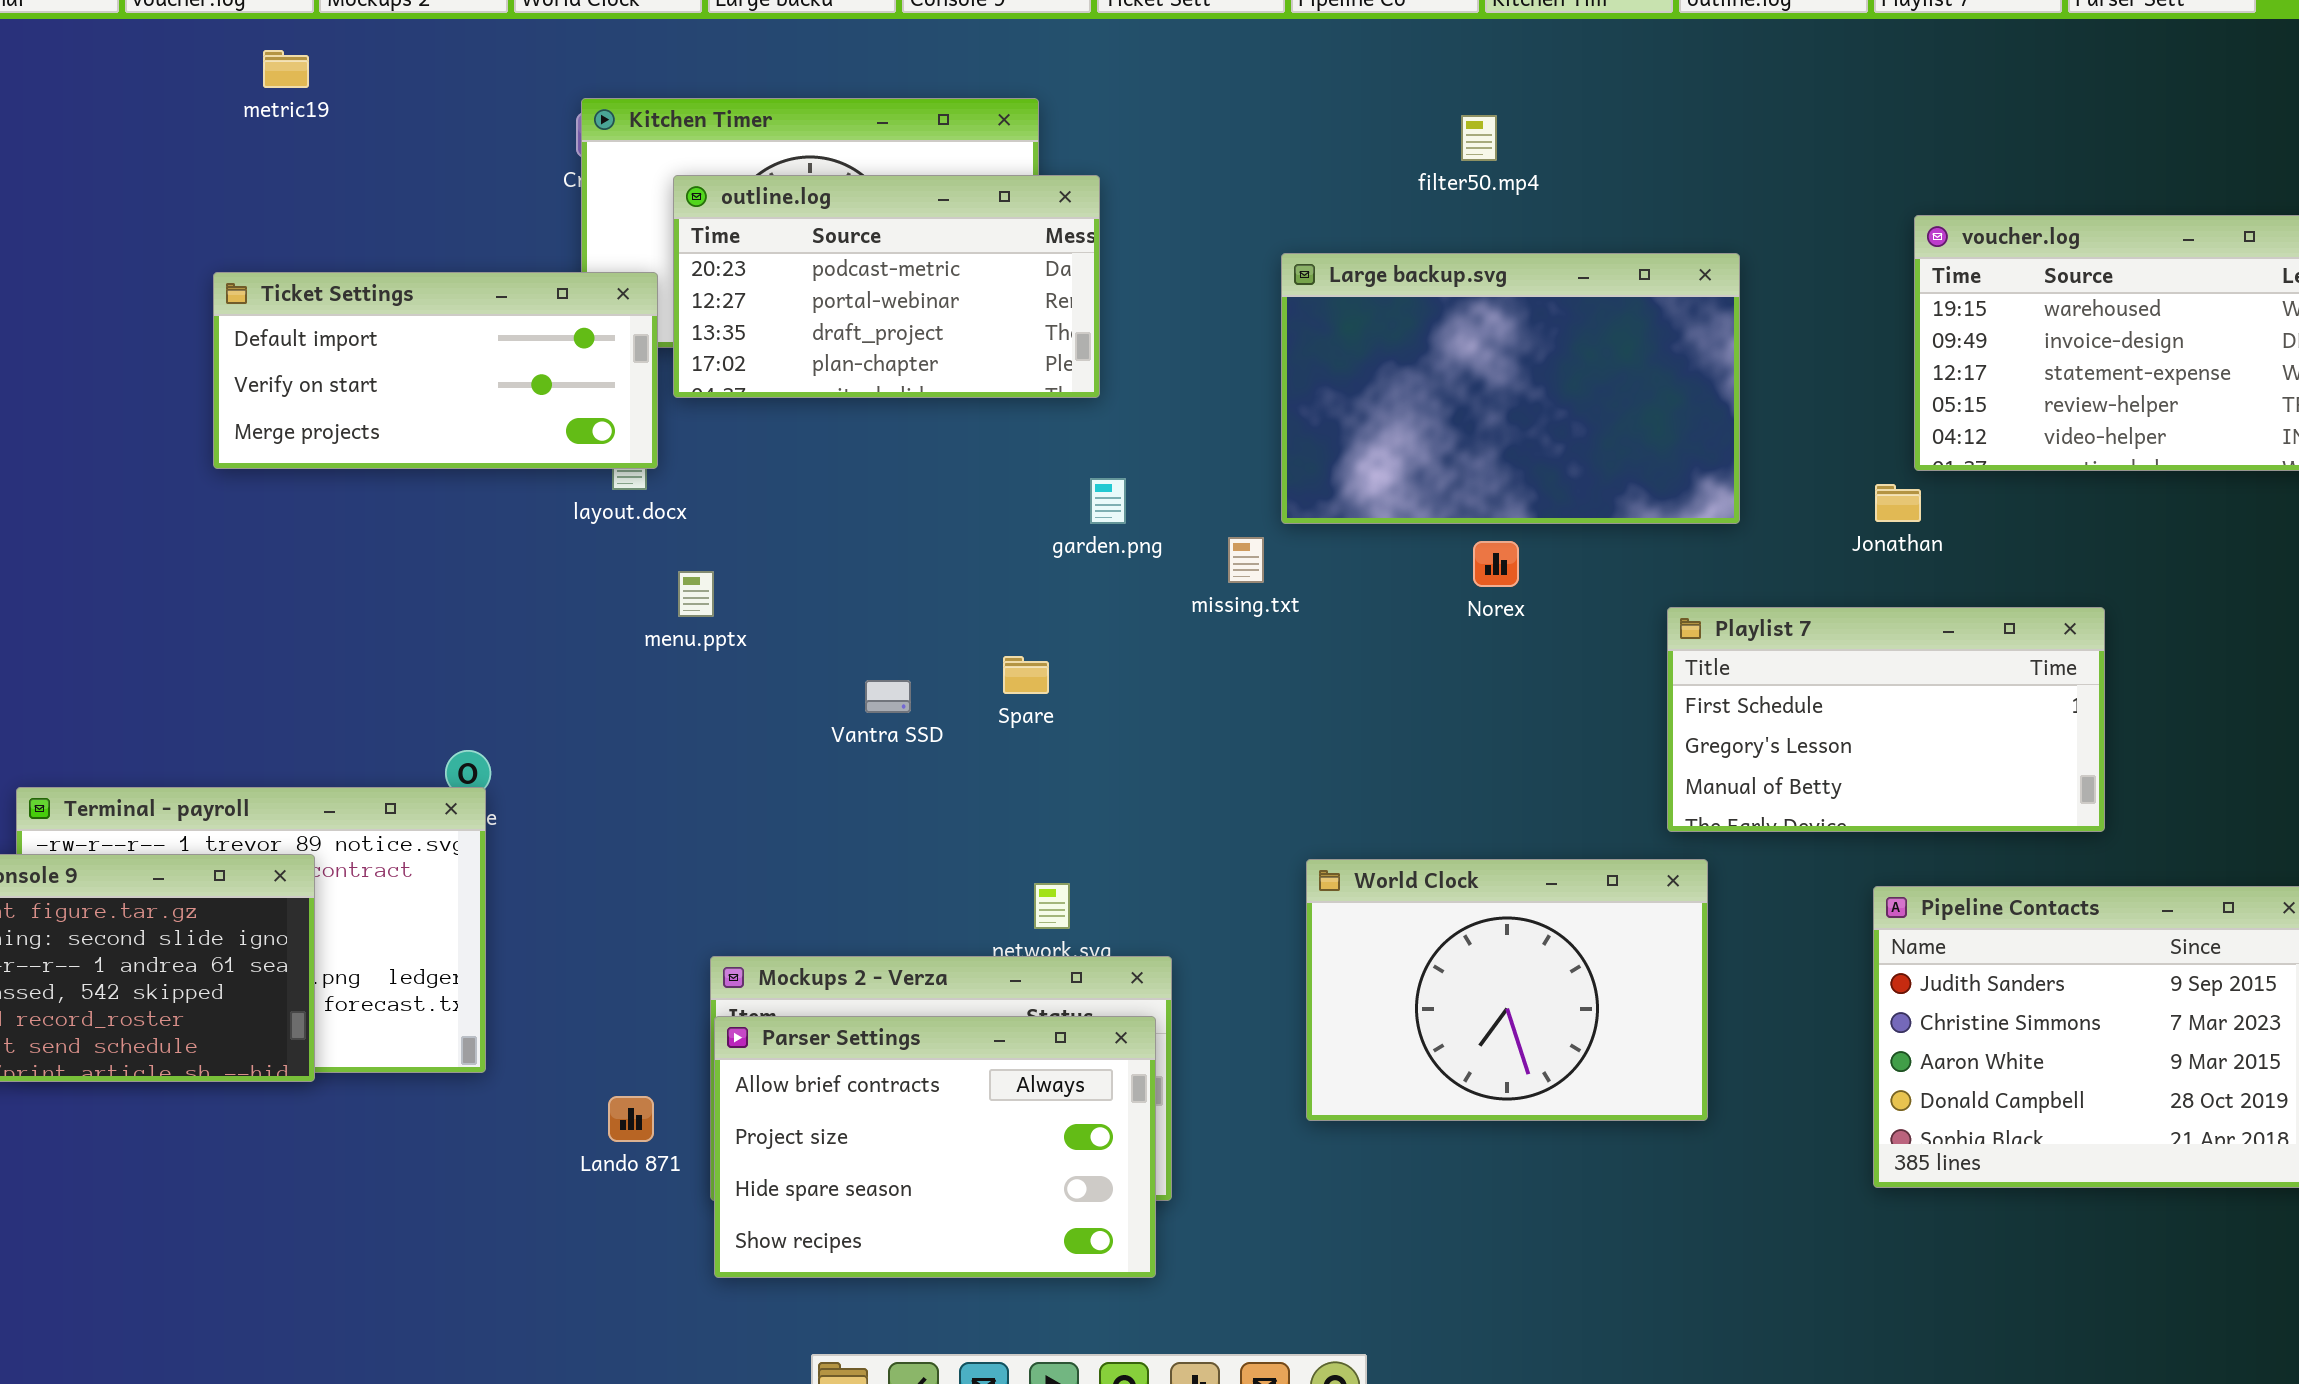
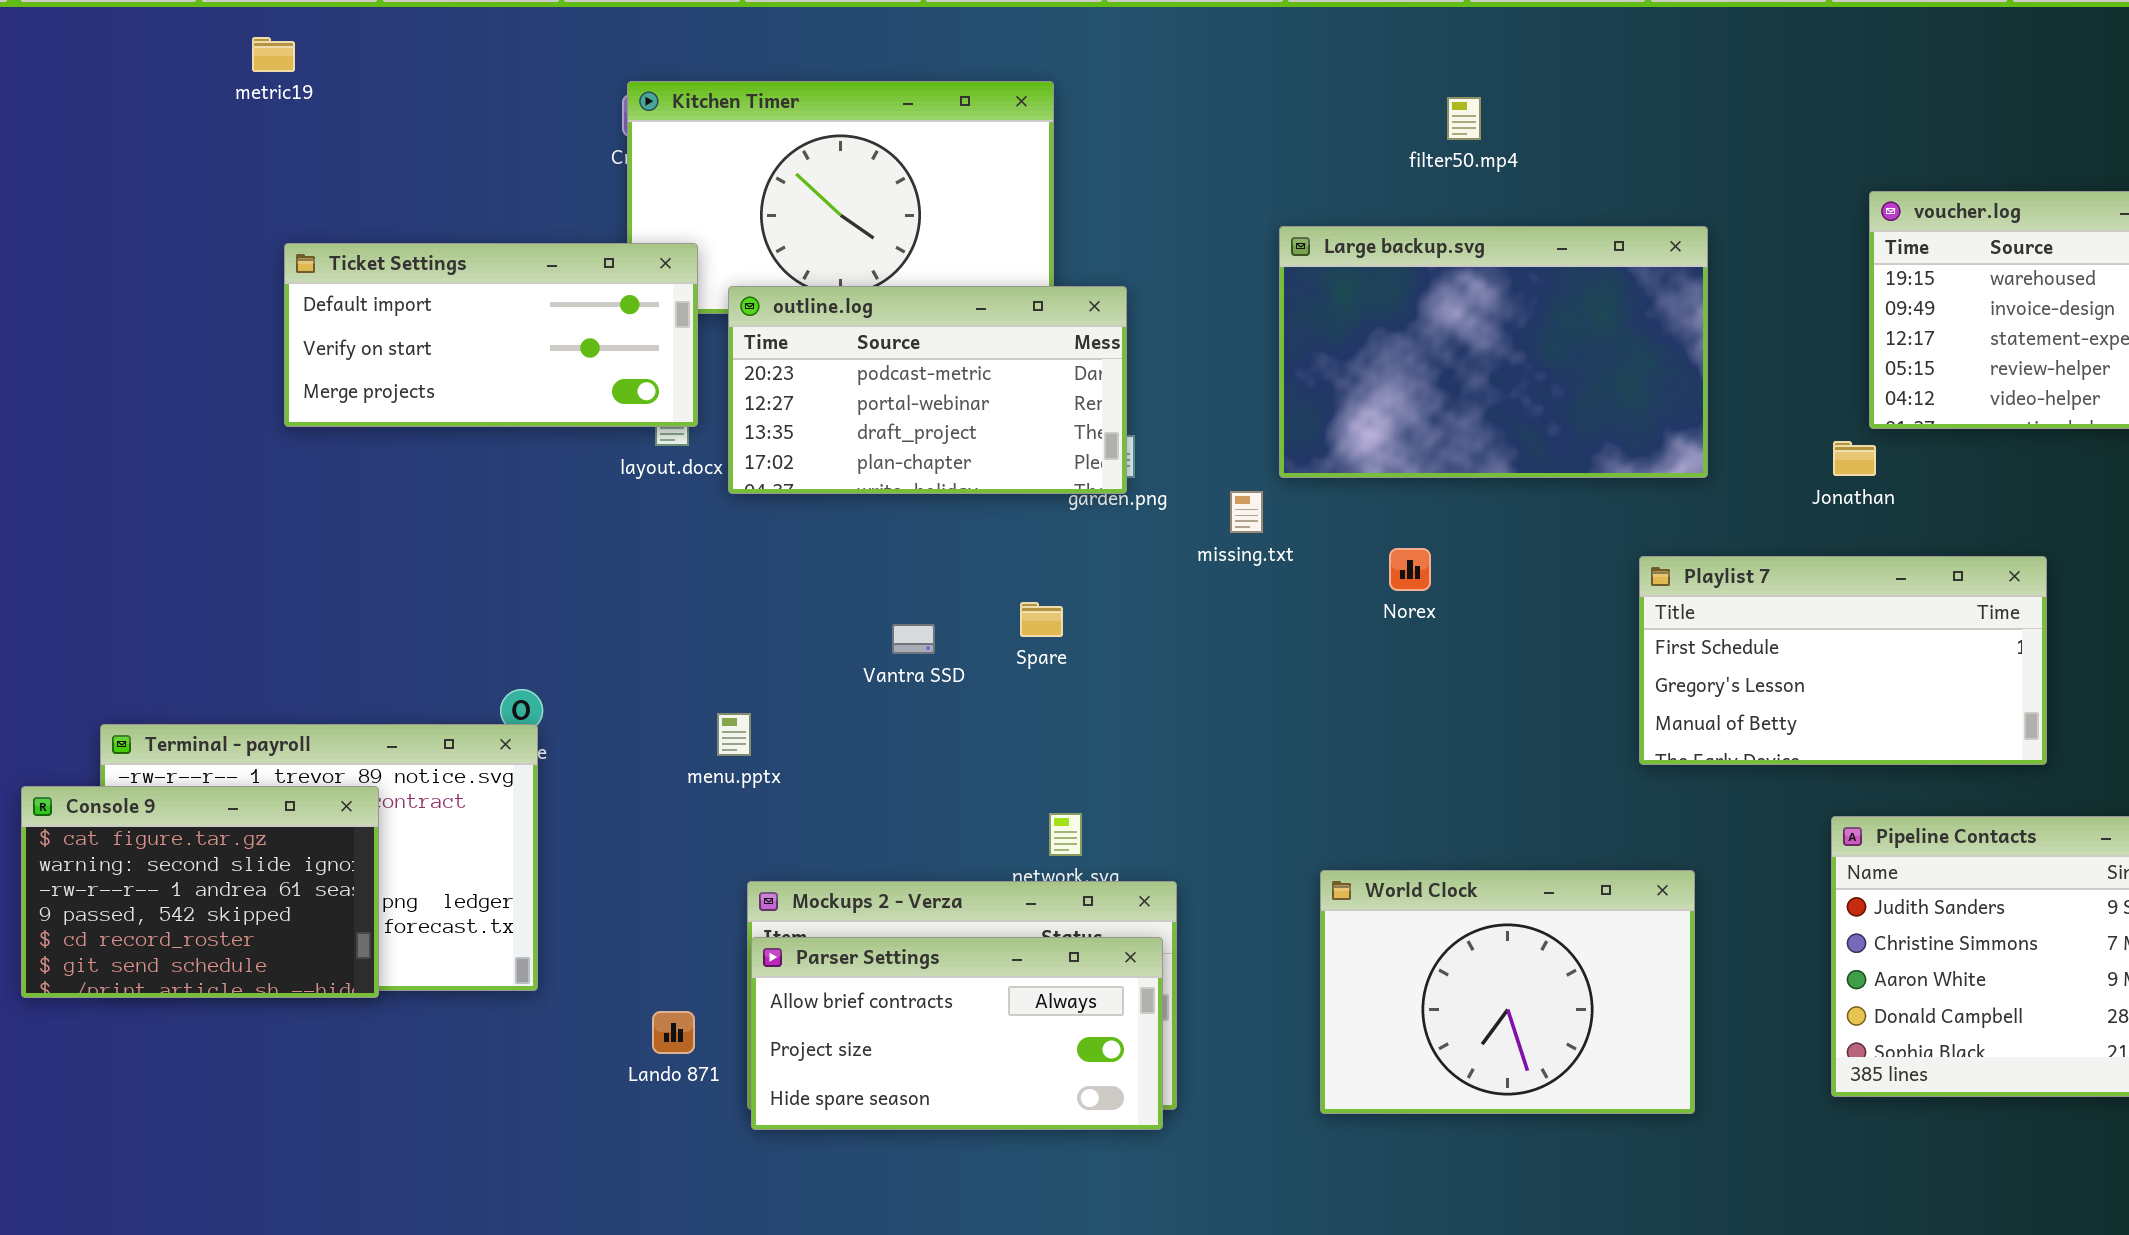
metric19: [263,50,309,88] -> [252,37,295,72], moved
outline.log: [673,175,1100,398] -> [728,286,1127,494], moved
Norex: [1473,541,1519,587] -> [1389,548,1431,591], moved
menu.pptx: [678,571,714,617] -> [717,713,751,756], moved
World Clock: [1306,859,1708,1121] -> [1320,870,1695,1114], moved
Parser Settings: [714,1016,1156,1278] -> [751,937,1163,1130], resized

